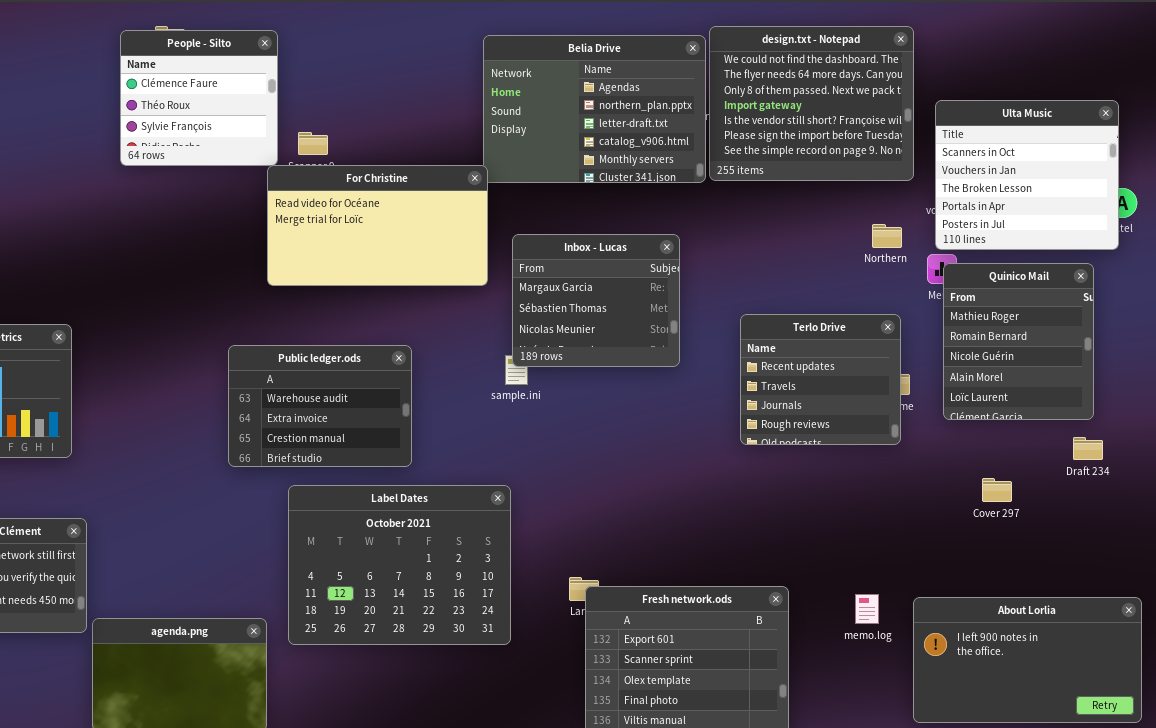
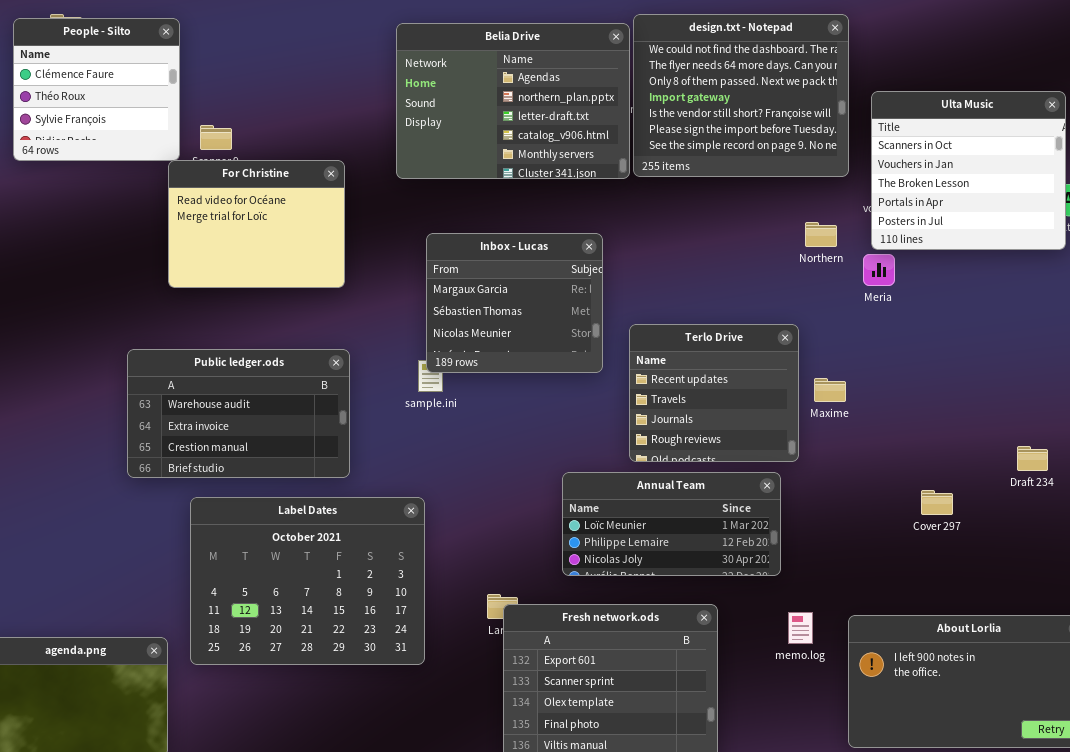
For Christine: [267,165,488,286] -> [168,160,345,288], resized
Quinico Mail: [943,263,1094,420] -> none, closed
Terlo Drive: [740,314,901,445] -> [629,324,799,462], moved
Public ledger.ods: [228,345,412,467] -> [127,349,350,478], resized
Annual Team: none -> [562,472,781,576], opened

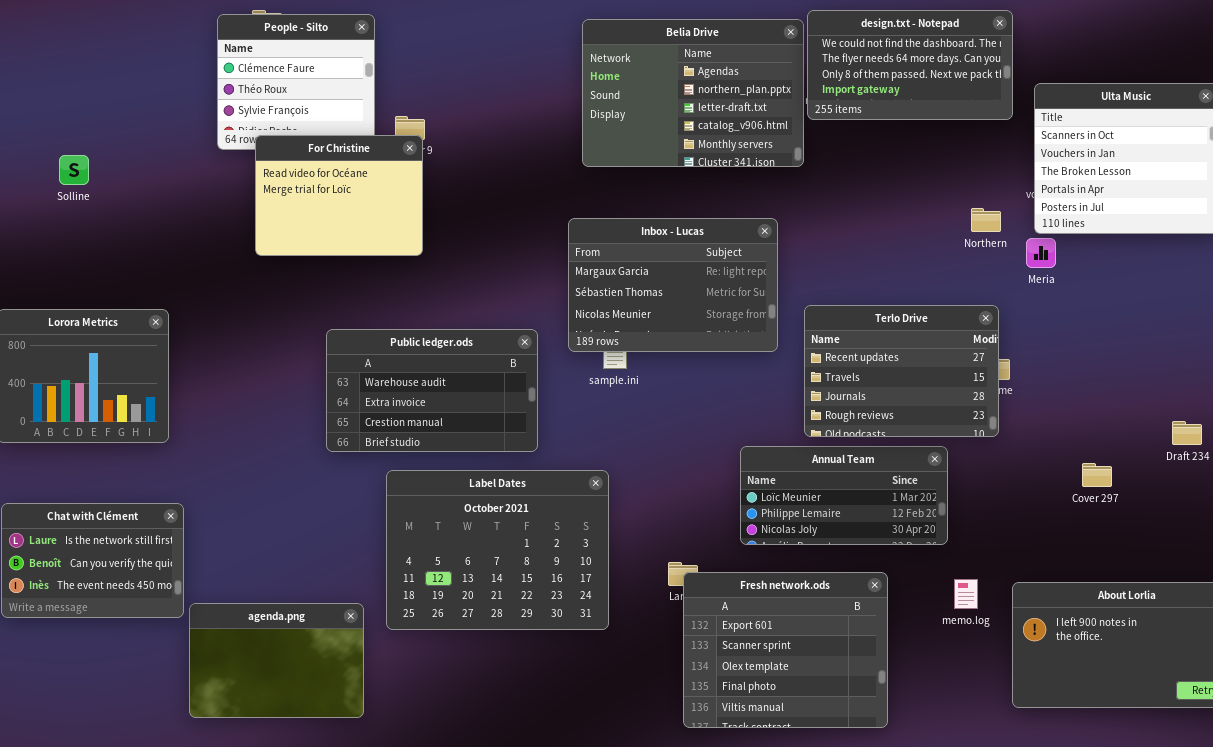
design.txt - Notepad: [633,14,849,177] -> [807,10,1013,120], resized
For Christine: [168,160,345,288] -> [255,135,423,256], moved
Inbox - Lucas: [426,233,603,373] -> [568,218,778,352], resized
Terlo Drive: [629,324,799,462] -> [804,305,999,437], resized

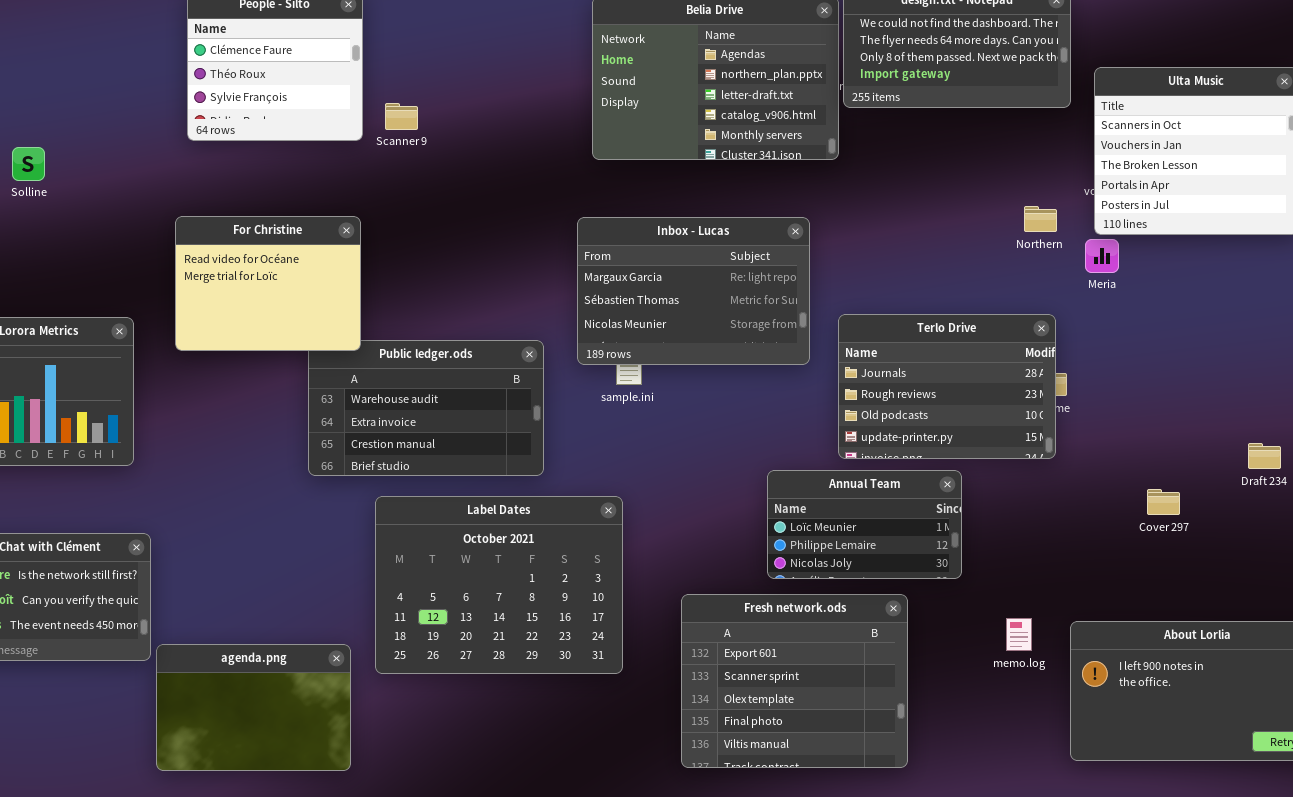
For Christine: [255,135,423,256] -> [175,216,361,351], moved
Terlo Drive: [804,305,999,437] -> [838,314,1056,459], scrolled down 2 rows
Annual Team: [740,446,948,545] -> [767,470,962,579], resized
Fresh network.ods: [683,572,888,728] -> [681,594,908,768], moved

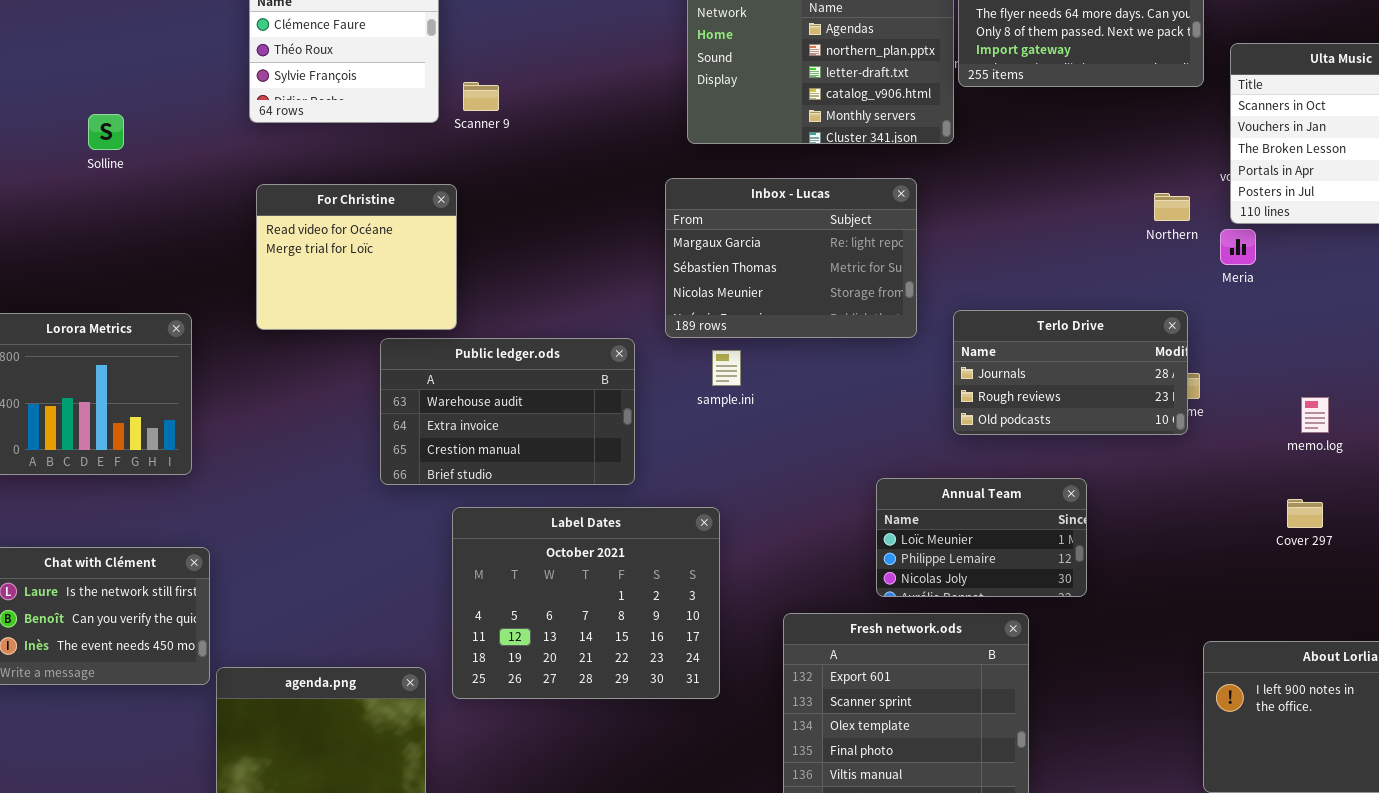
Solline: [12,147,45,181] -> [88,114,124,150], moved
For Christine: [175,216,361,351] -> [256,184,457,330], moved
Inbox - Lucas: [577,217,810,365] -> [665,178,917,338], moved
Terlo Drive: [838,314,1056,459] -> [953,310,1188,435], resized
memo.log: [1006,618,1032,651] -> [1301,397,1329,433], moved

